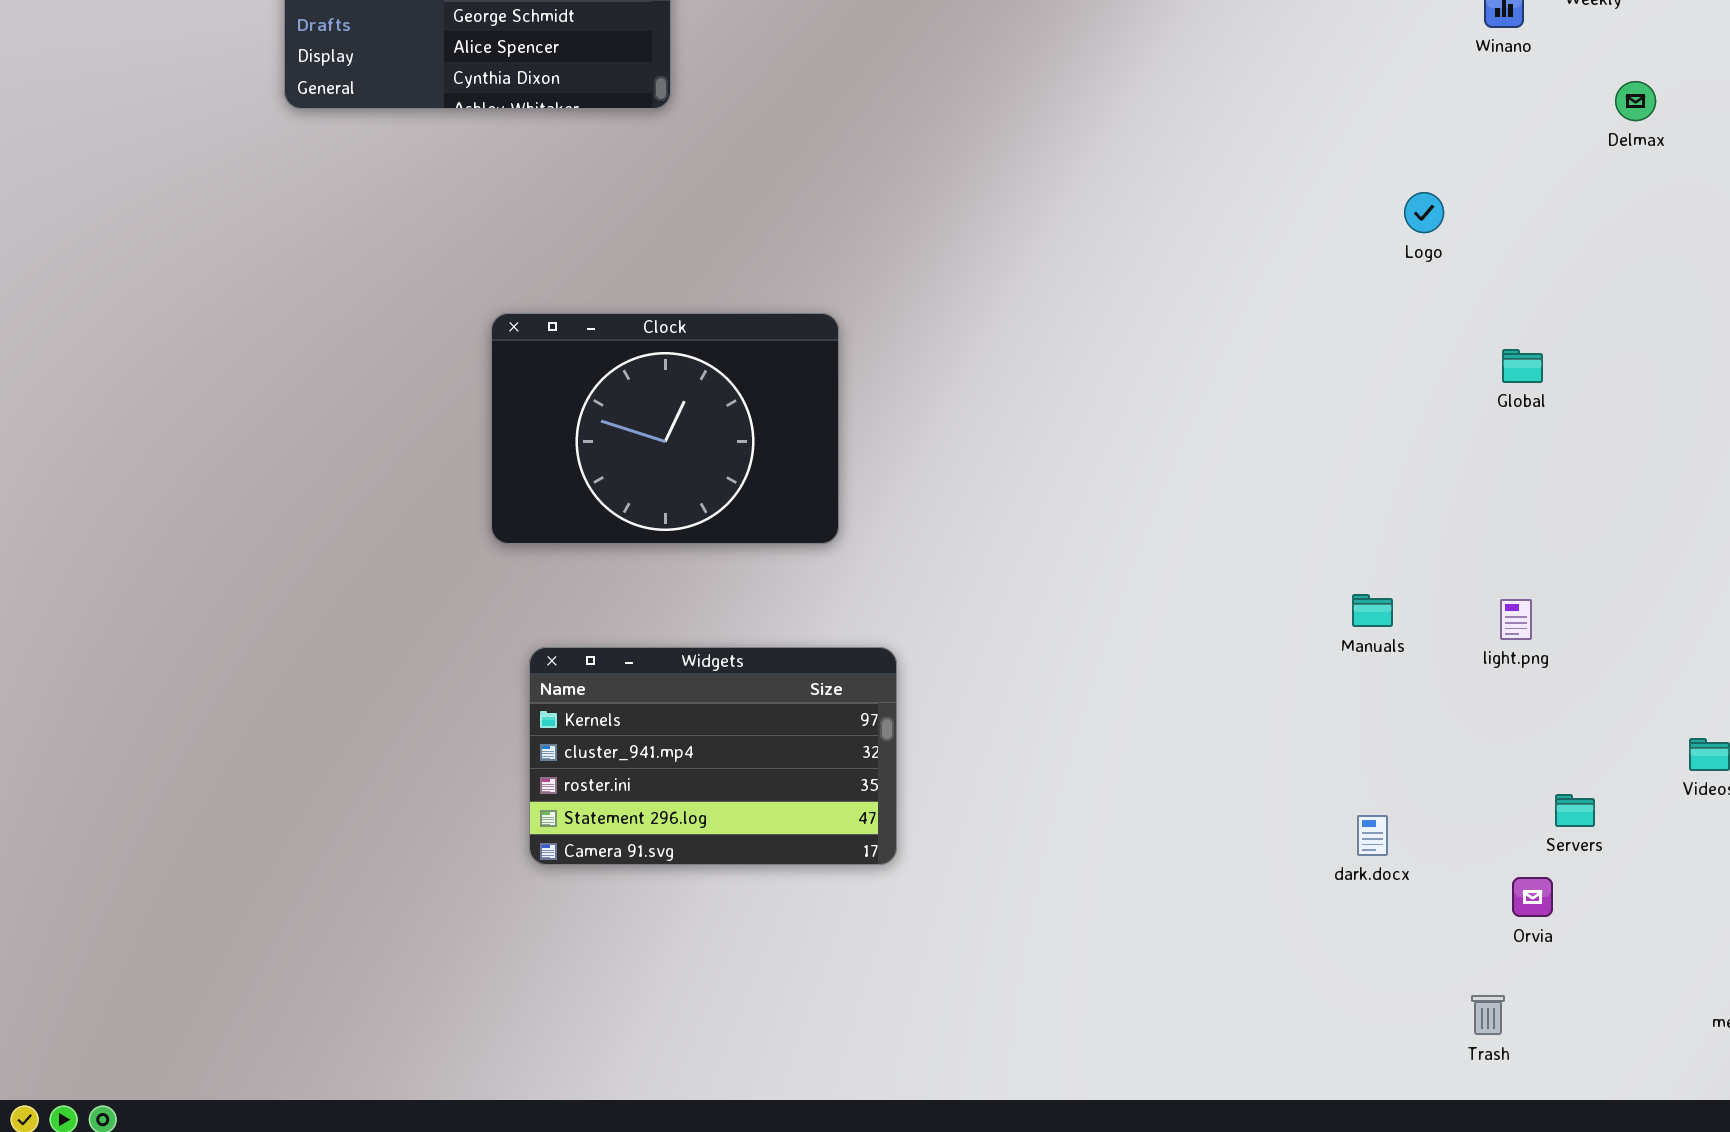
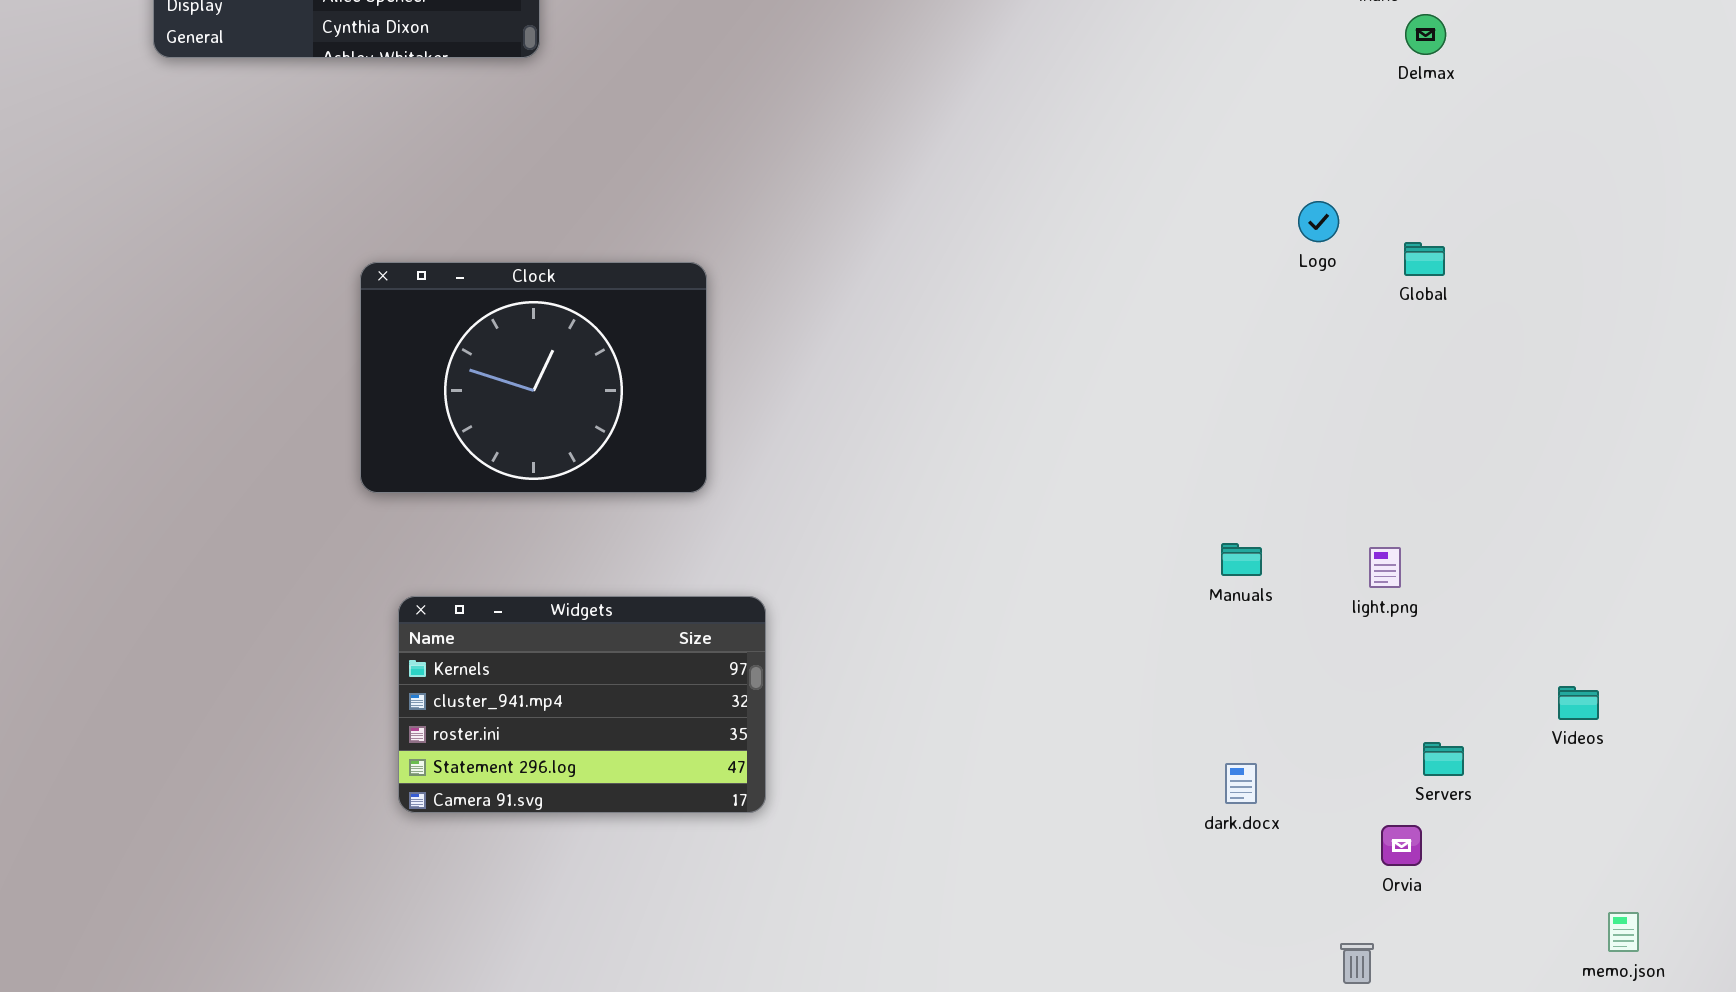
Delmax: [1615,81,1656,121] -> [1405,14,1446,55], moved
Logo: [1404,192,1444,233] -> [1298,201,1339,242], moved
Global: [1502,349,1543,383] -> [1404,242,1445,276], moved

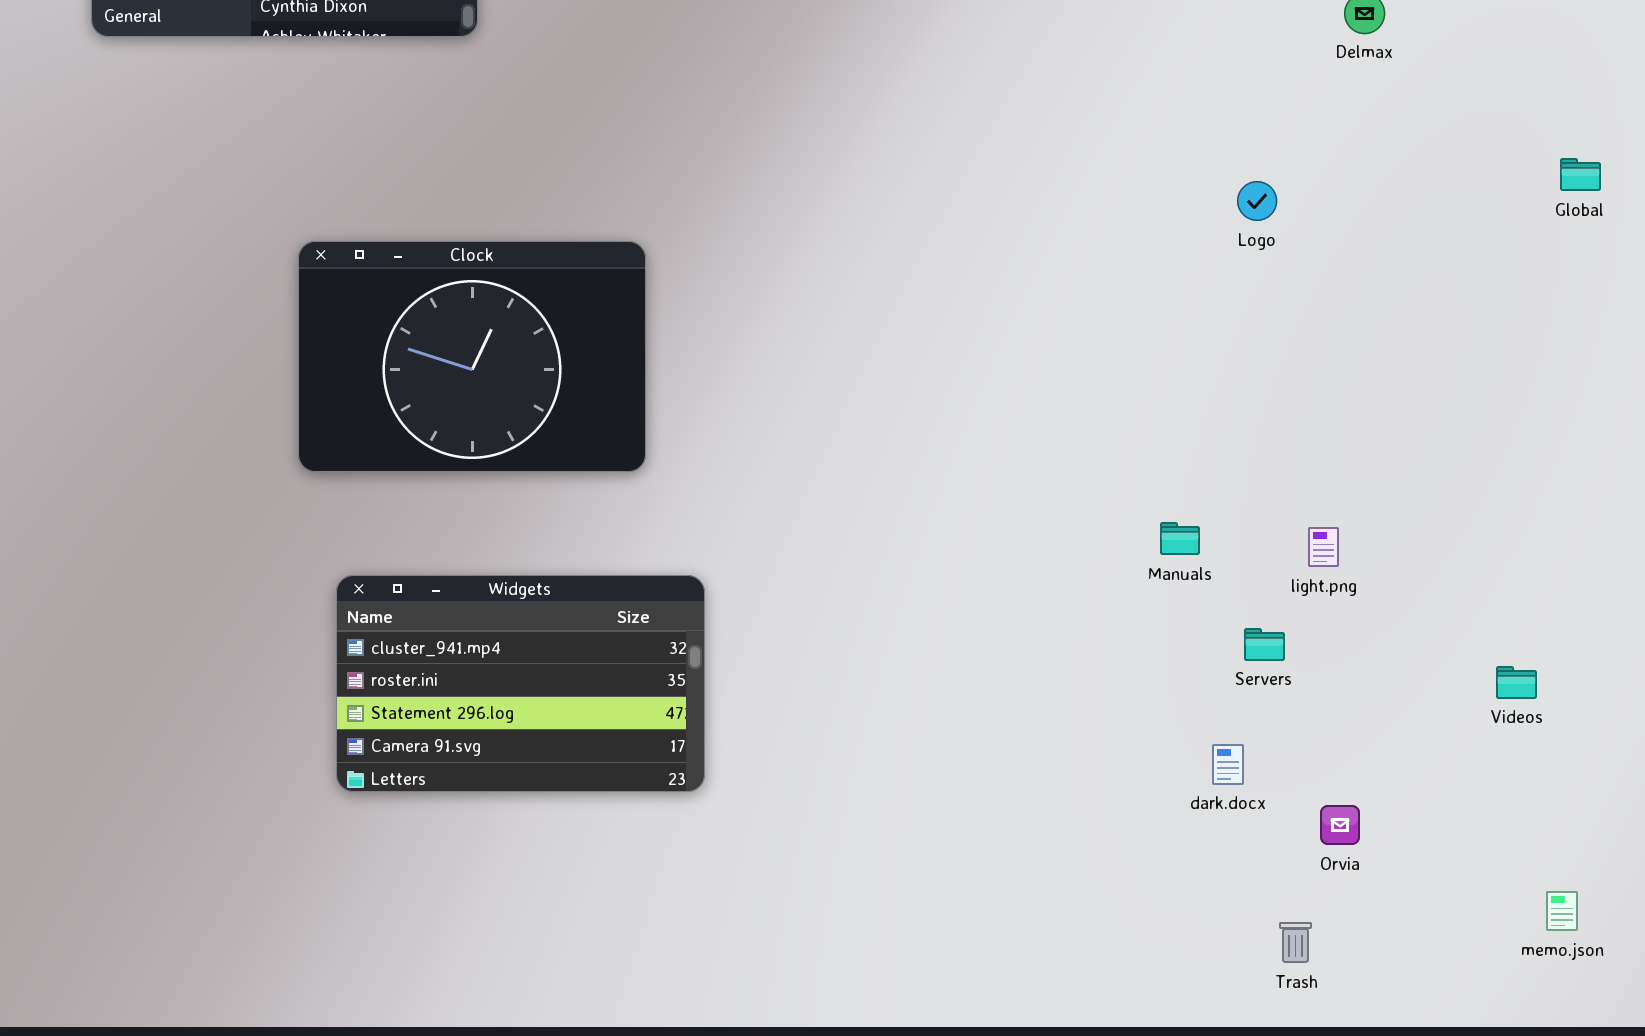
Global: [1404,242,1445,276] -> [1560,158,1601,191], moved
Widgets: [398,596,766,813] -> [336,575,705,792], scrolled down 1 row
Servers: [1423,742,1464,776] -> [1244,628,1285,661], moved
dark.docx: [1225,763,1257,804] -> [1212,744,1244,785], moved

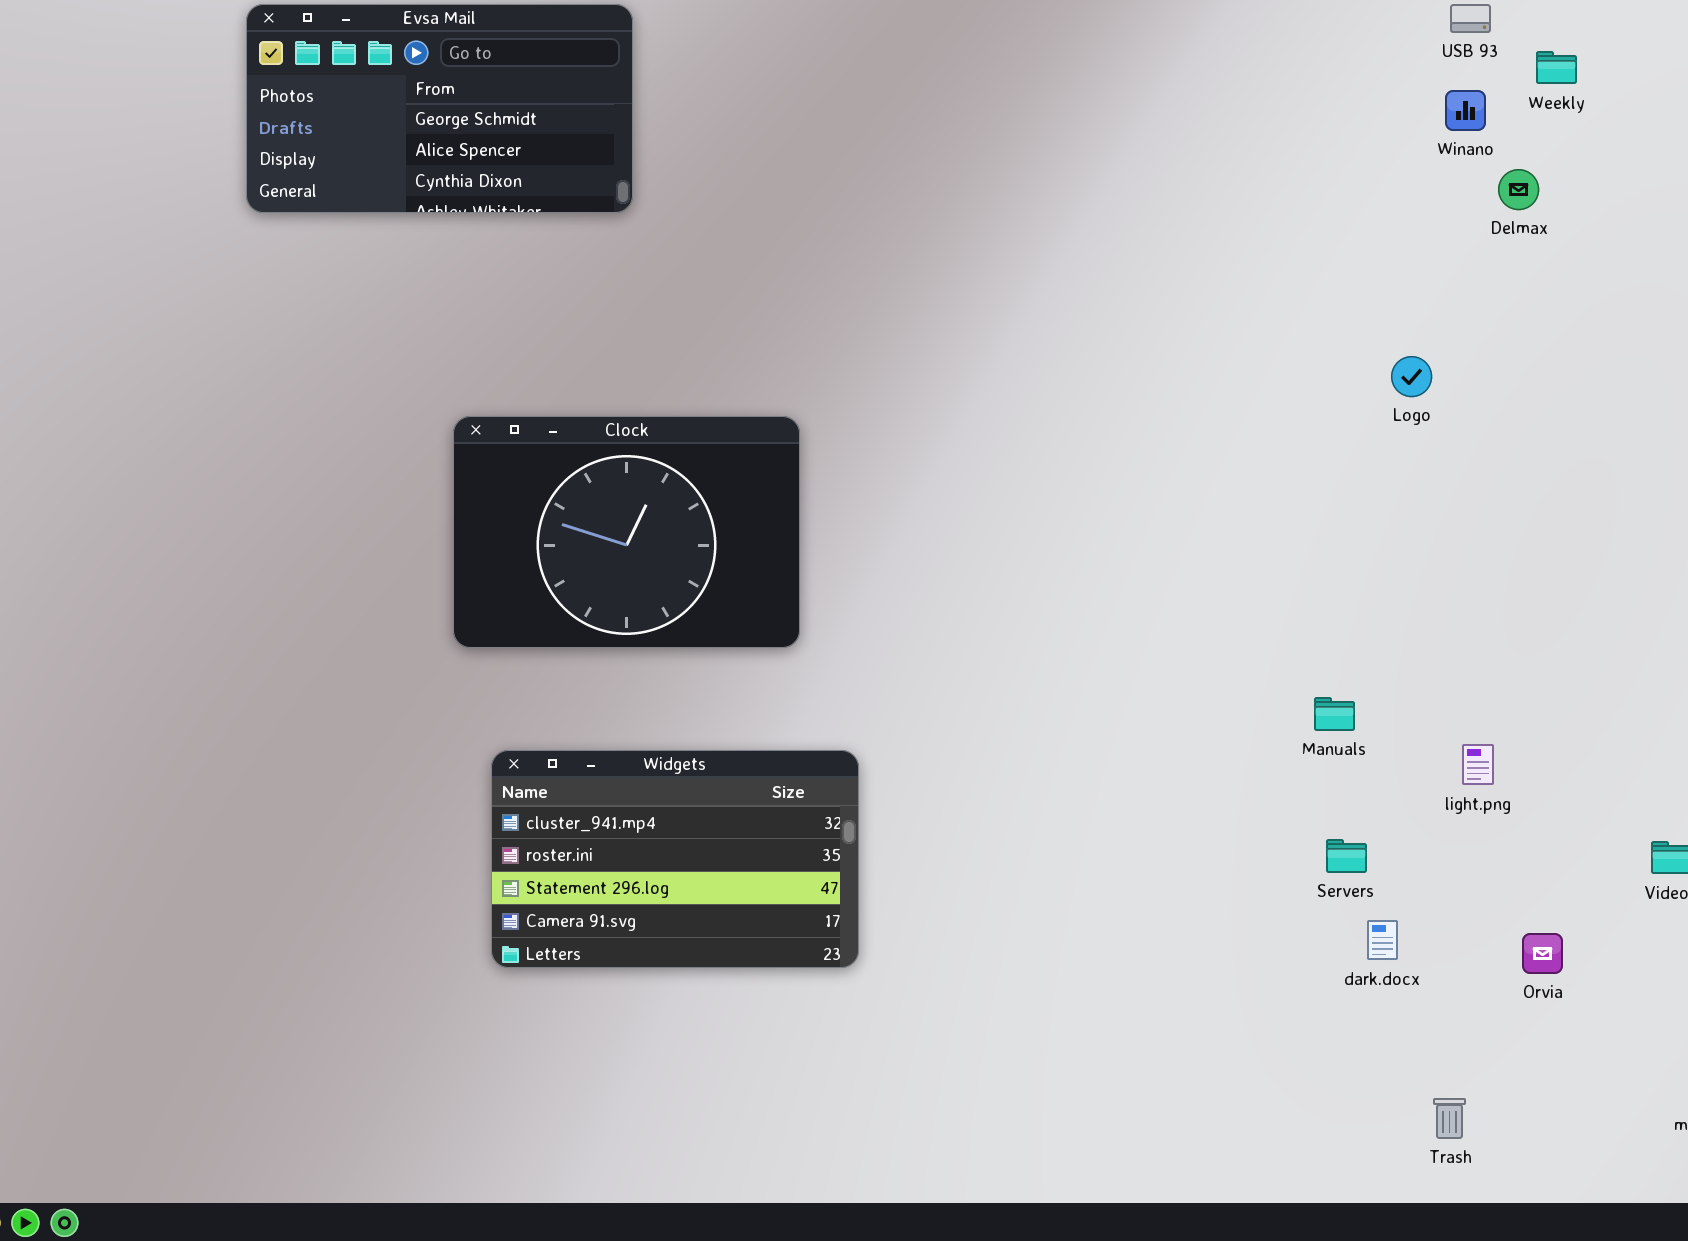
light.png: [1308,527,1339,567] -> [1462,744,1494,785], moved
Servers: [1244,628,1285,661] -> [1326,839,1367,873], moved
Orvia: [1320,805,1360,845] -> [1522,933,1563,974], moved

